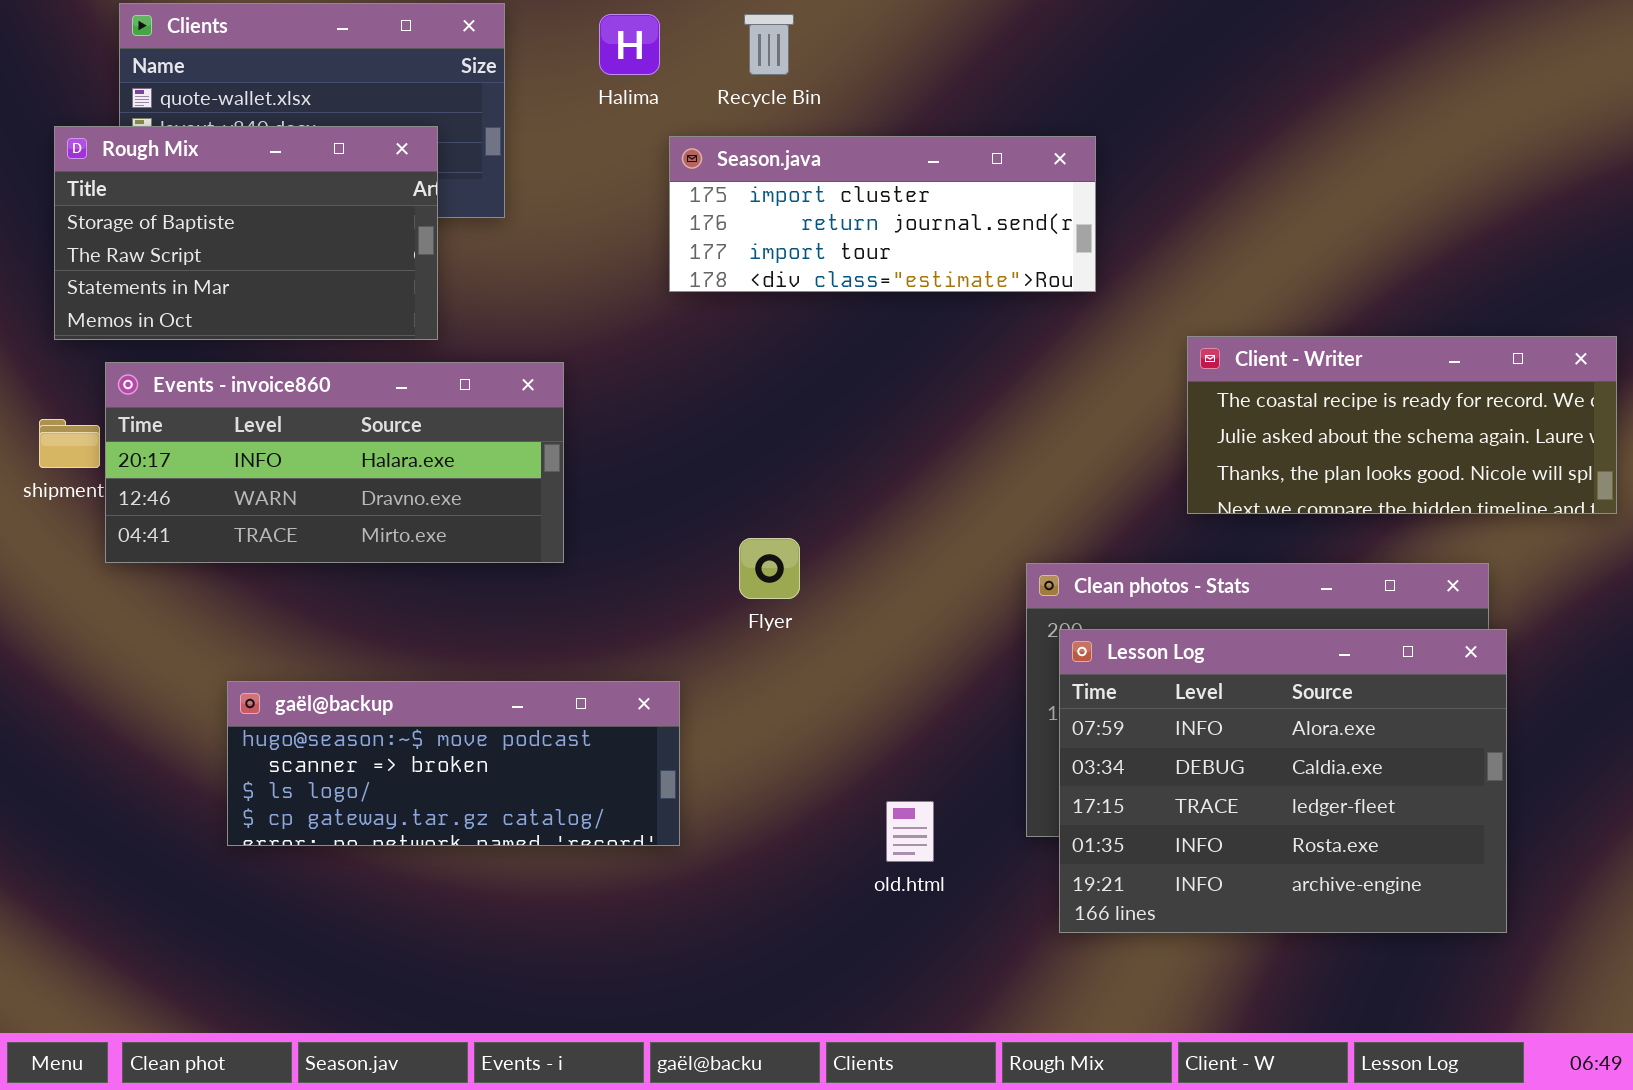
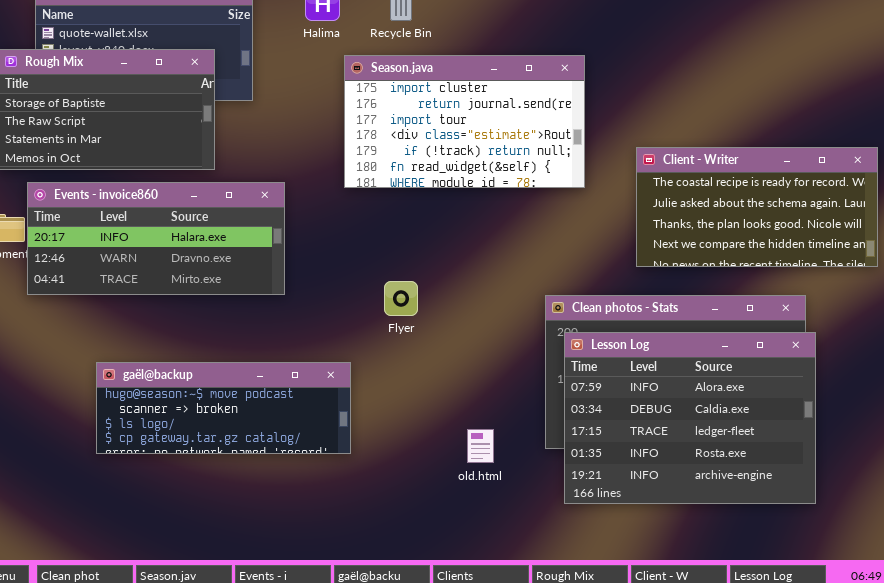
Season.java: [669,136,1096,292] -> [344,55,585,188], resized
Client - Writer: [1187,336,1617,514] -> [636,147,878,267], resized

